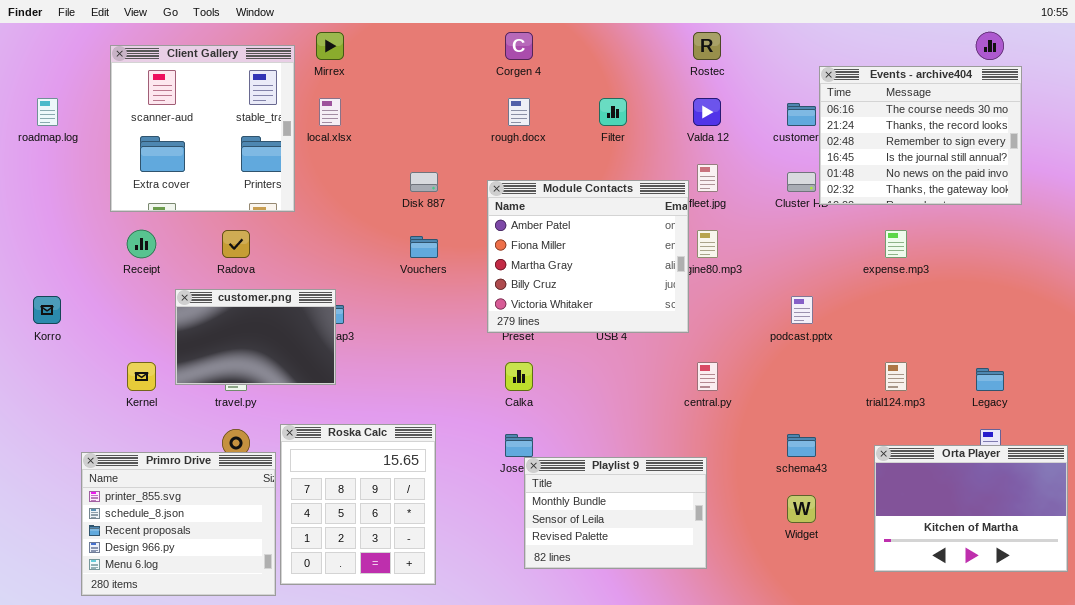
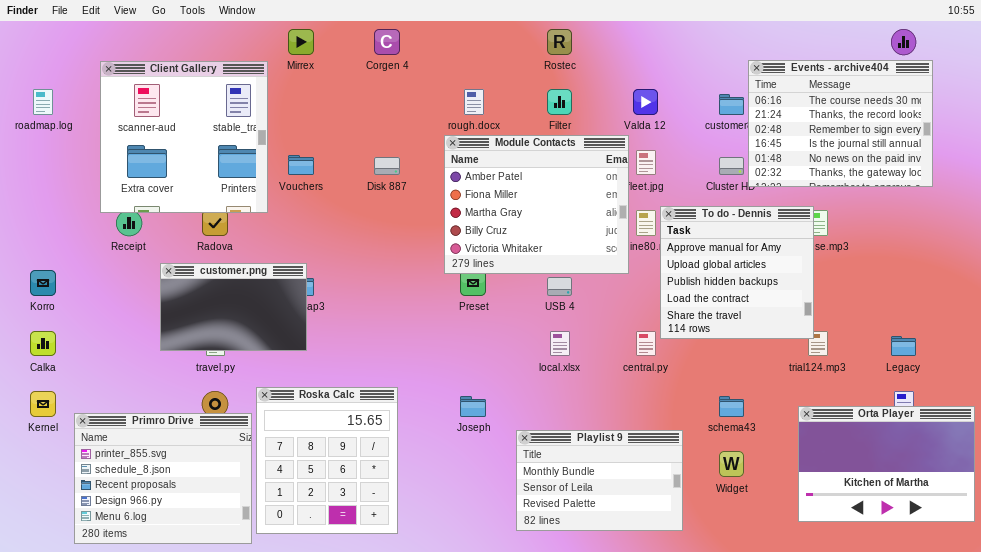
Corgen 4: [505,32,533,60] -> [374,29,400,55], moved
Rostec: [693,32,721,60] -> [547,29,572,55], moved
Client Gallery: [110,45,295,212] -> [100,61,268,213], moved
local.xlsx: [319,98,341,126] -> [550,331,570,356], moved
Module Contacts: [487,180,689,333] -> [444,135,629,274], moved
To do - Dennis: none -> [660,206,814,339], opened
Vouchers: [410,236,438,258] -> [288,155,314,175], moved
Kernel: [127,362,156,391] -> [30,391,56,417], moved
Calka: [505,362,533,391] -> [30,331,56,356], moved
Playlist 9: [524,457,707,569] -> [516,430,683,531], moved

